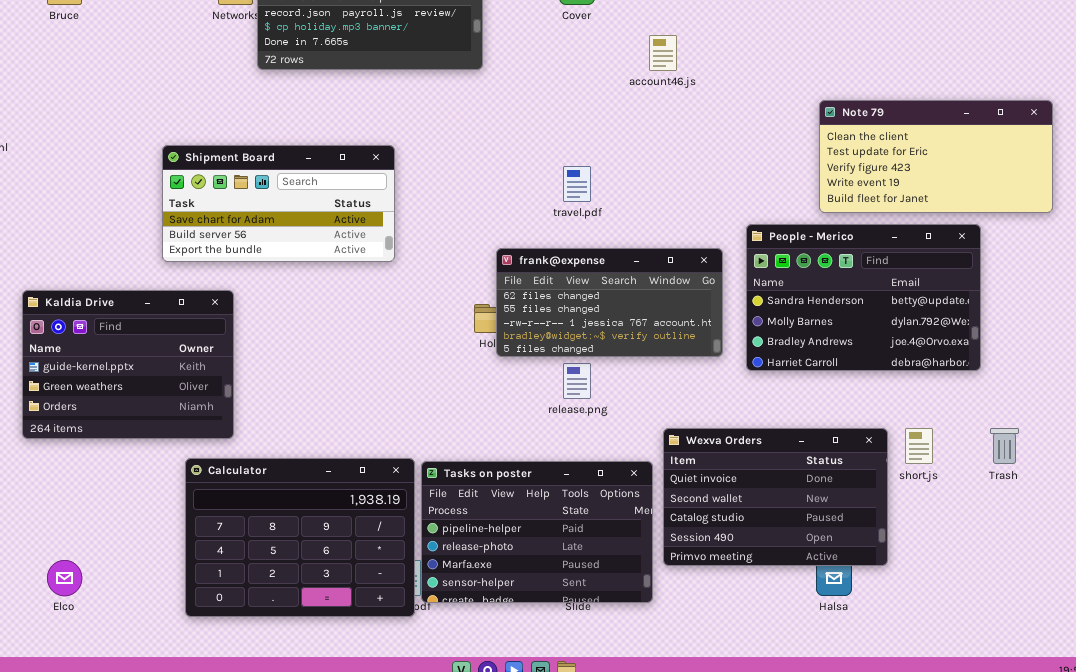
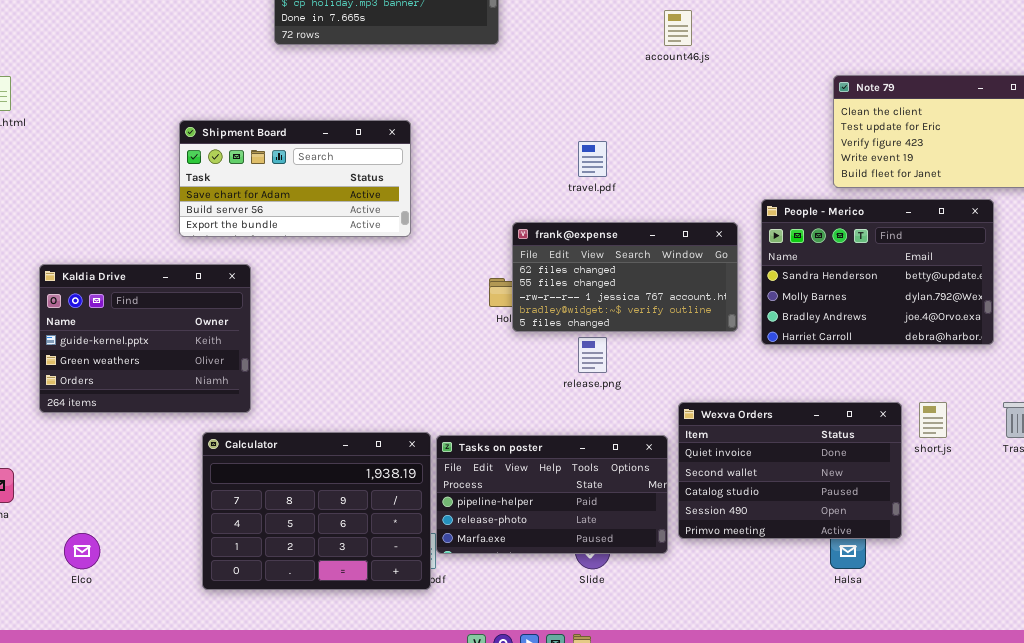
Tasks on poster: [421,461,653,603] -> [436,435,668,554], resized

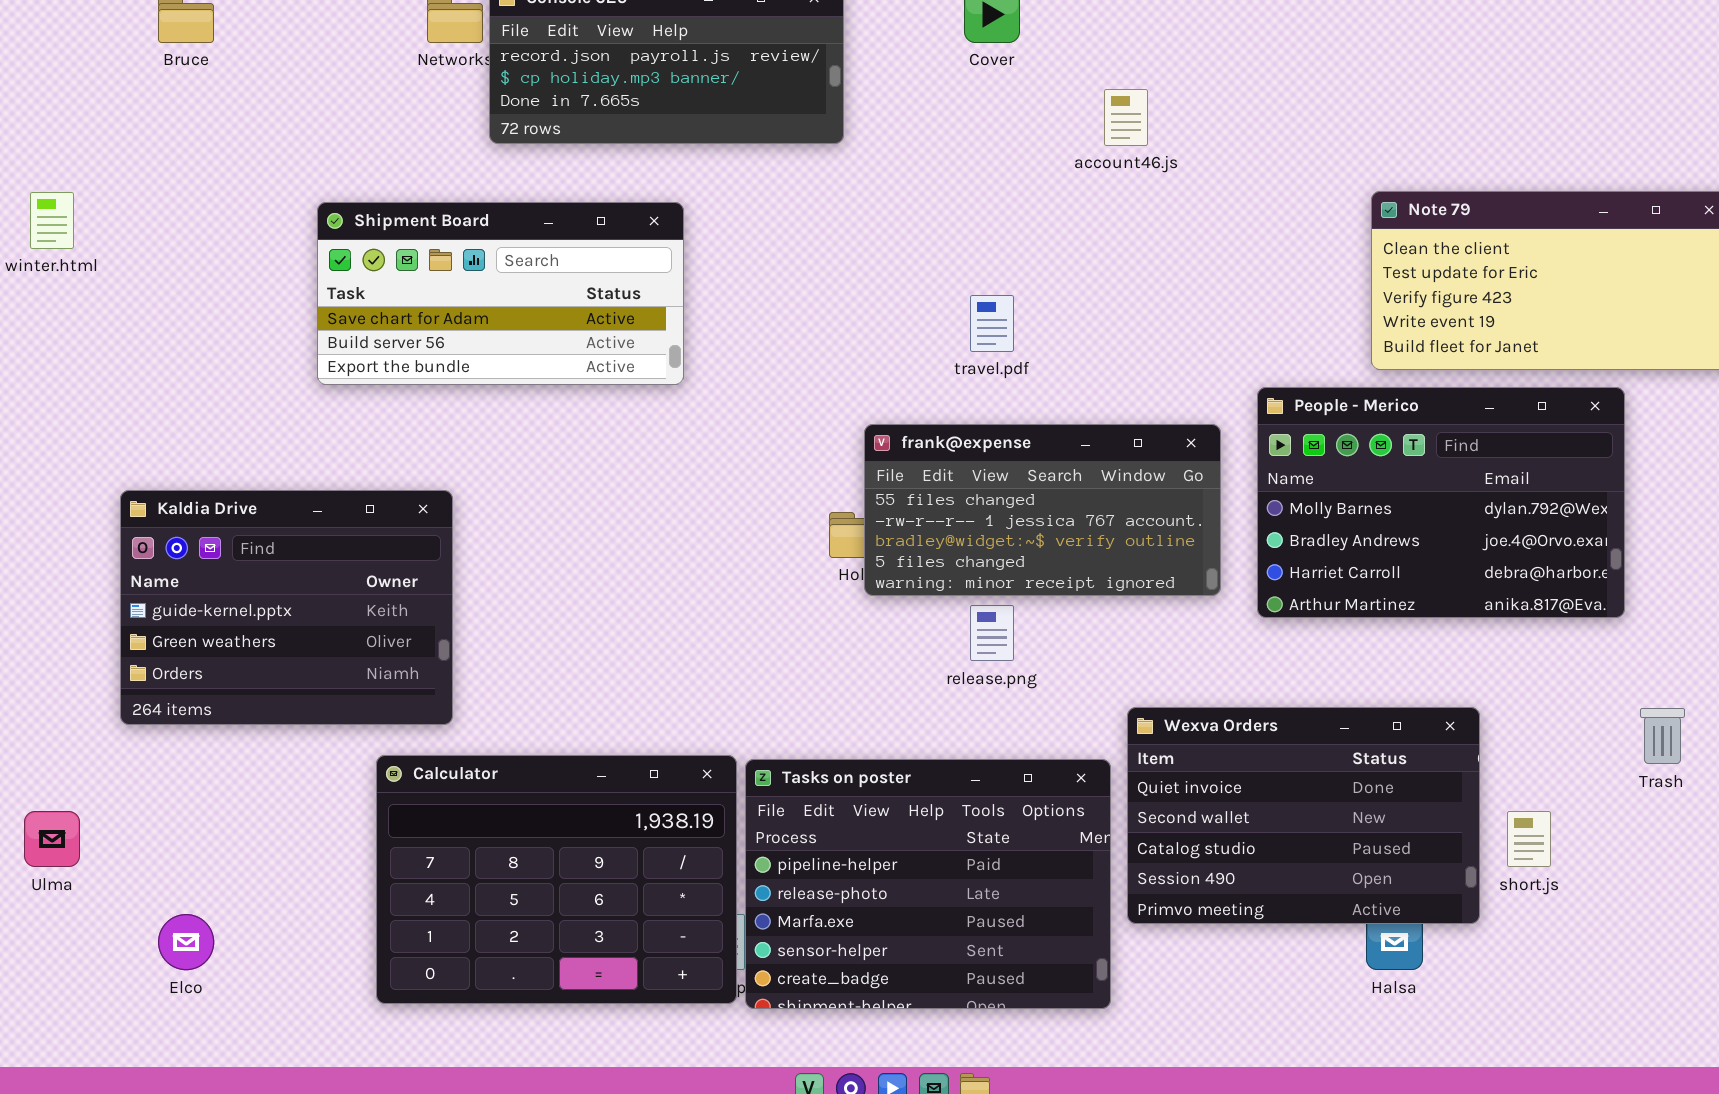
Shipment Board: [179,120,411,237] -> [317,202,684,385], moved
People - Merico: [761,199,994,345] -> [1257,387,1625,618], scrolled down 1 row
frank@expense: [512,222,738,332] -> [864,424,1221,596], scrolled down 1 row
short.js: [919,402,947,438] -> [1507,811,1551,867], moved
Tasks on poster: [436,435,668,554] -> [745,759,1111,1009], resized

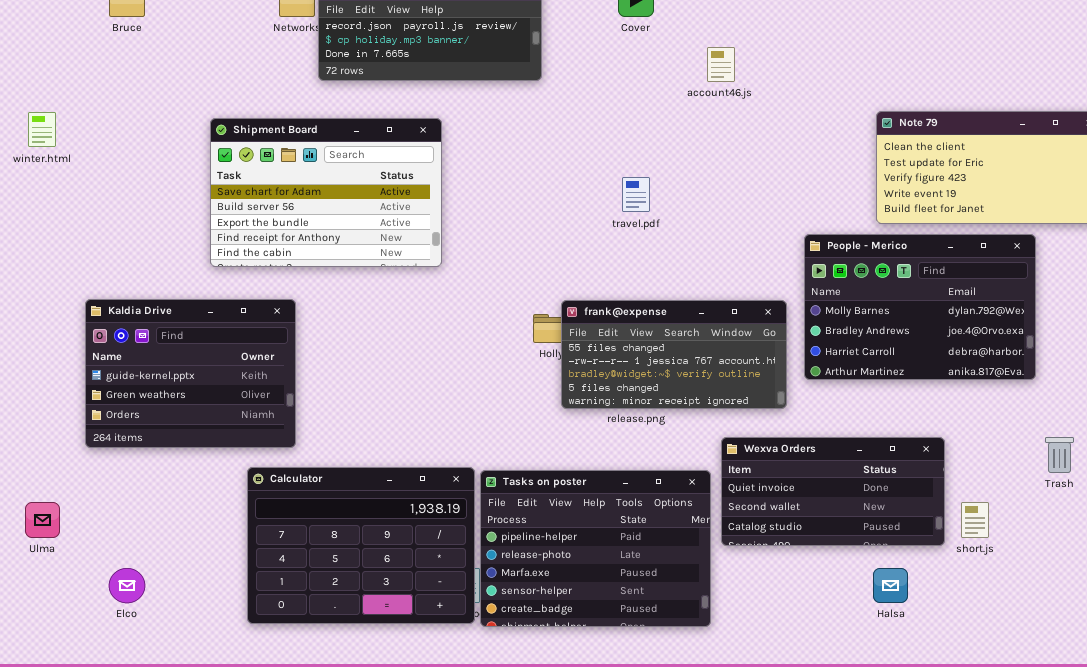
Shipment Board: [317,202,684,385] -> [210,118,442,267], resized
frank@expense: [864,424,1221,596] -> [561,300,787,409], moved
Wexva Orders: [1127,707,1480,924] -> [721,437,945,546], resized

